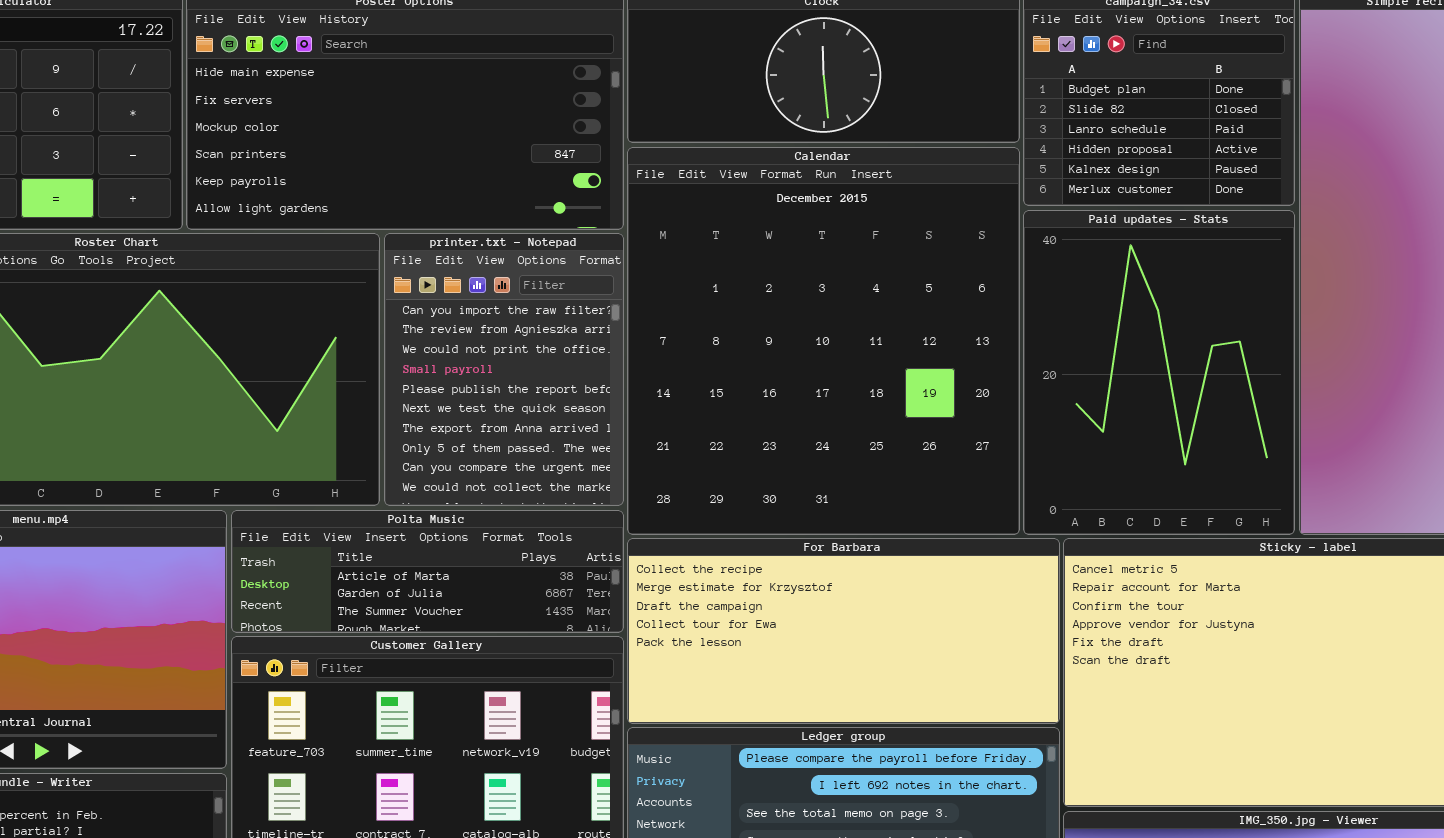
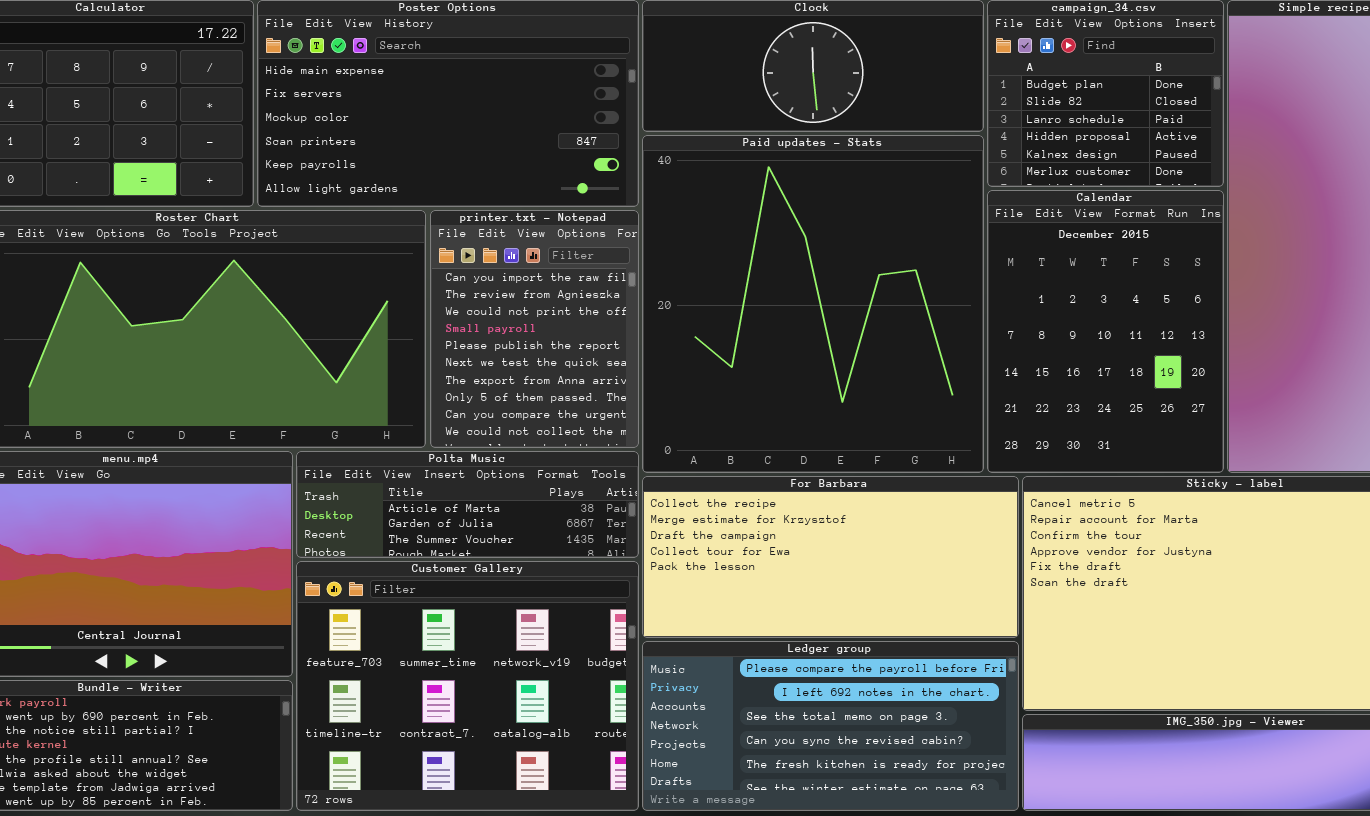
Calendar: [627,147,1020,535] -> [987,190,1224,473], moved, resized
Paid updates - Stats: [1023,210,1295,535] -> [642,135,984,473], moved, resized

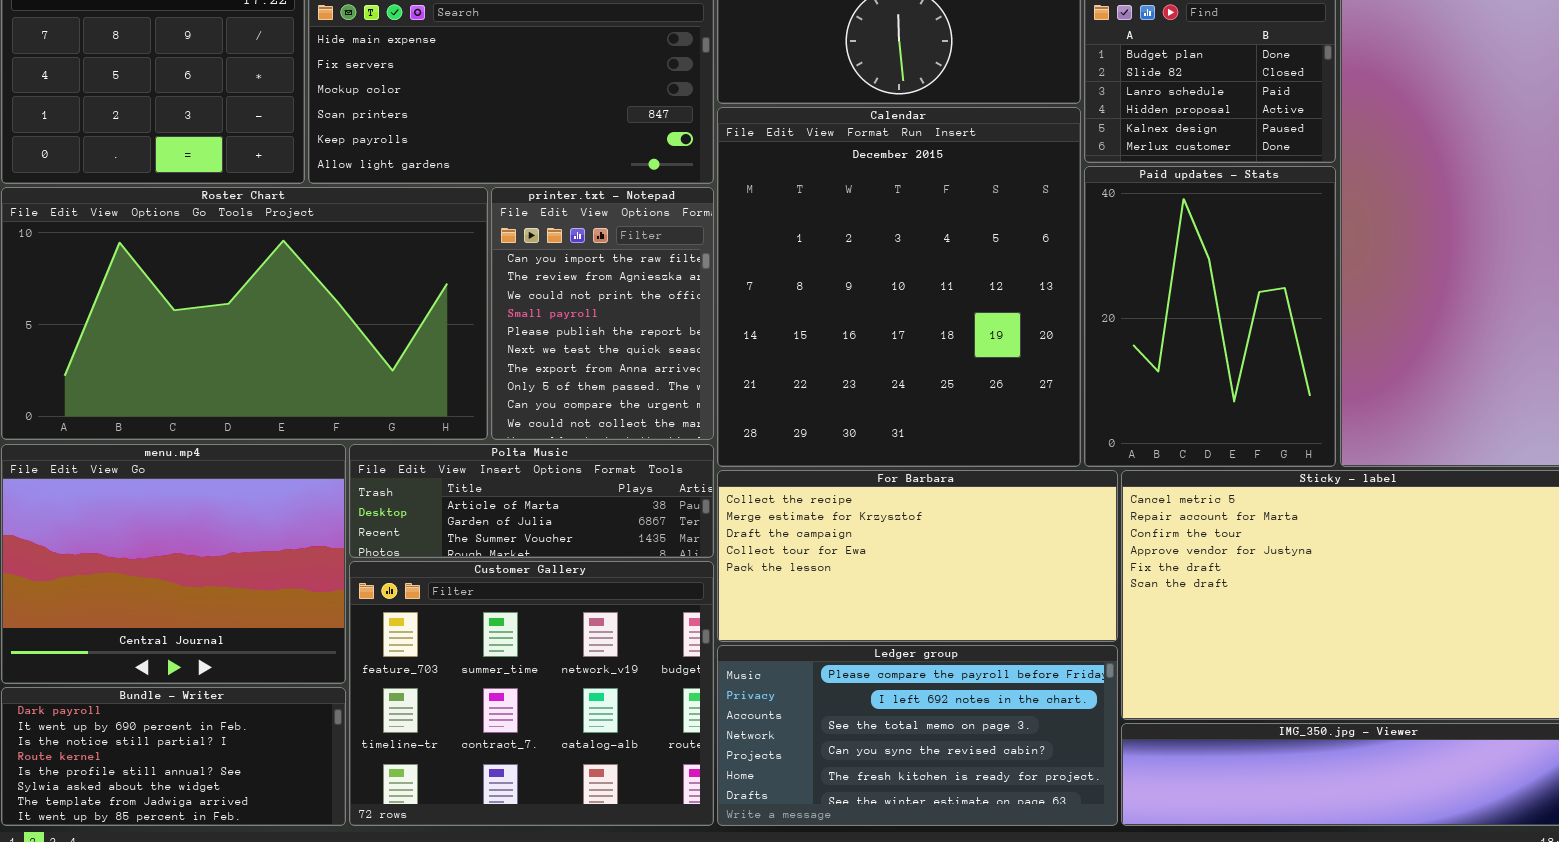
Paid updates - Stats: [642,135,984,473] -> [1084,166,1336,467], moved, resized
Calendar: [987,190,1224,473] -> [717,107,1081,467], moved, resized

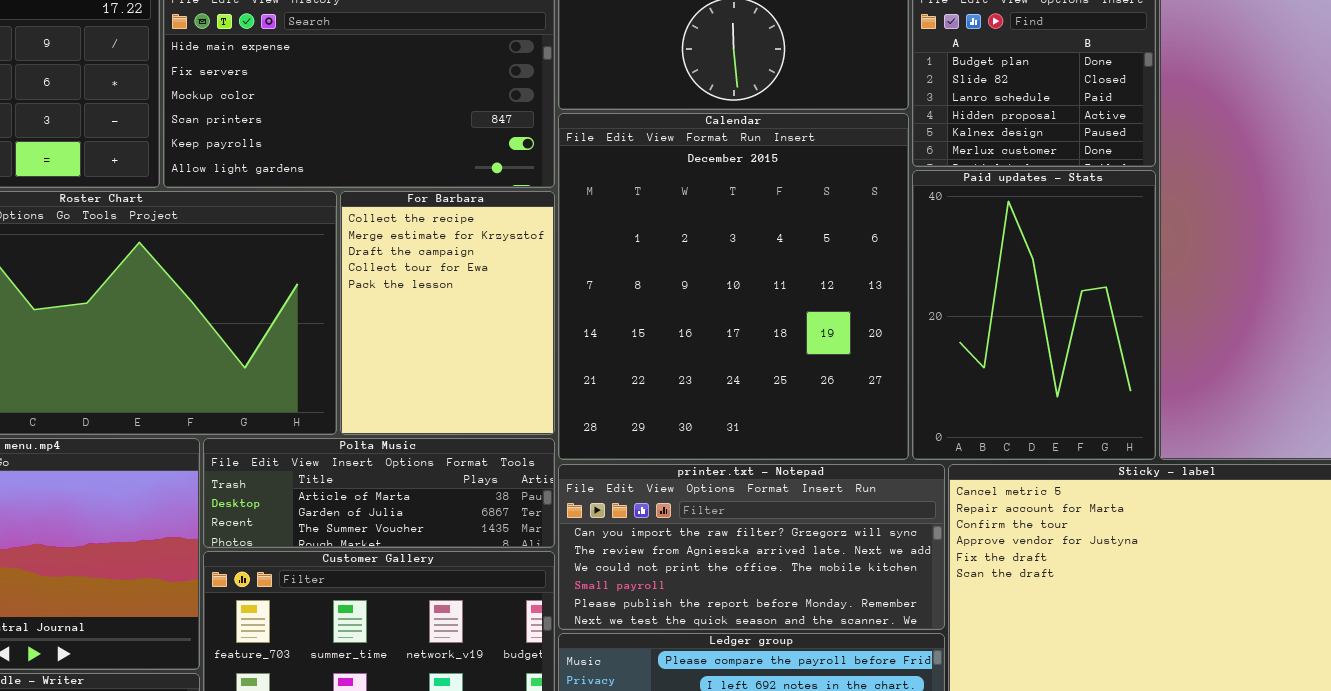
printer.txt - Notepad: [491,187,714,440] -> [558,464,945,630], moved, resized
For Barbara: [717,470,1118,642] -> [340,191,555,435], moved, resized

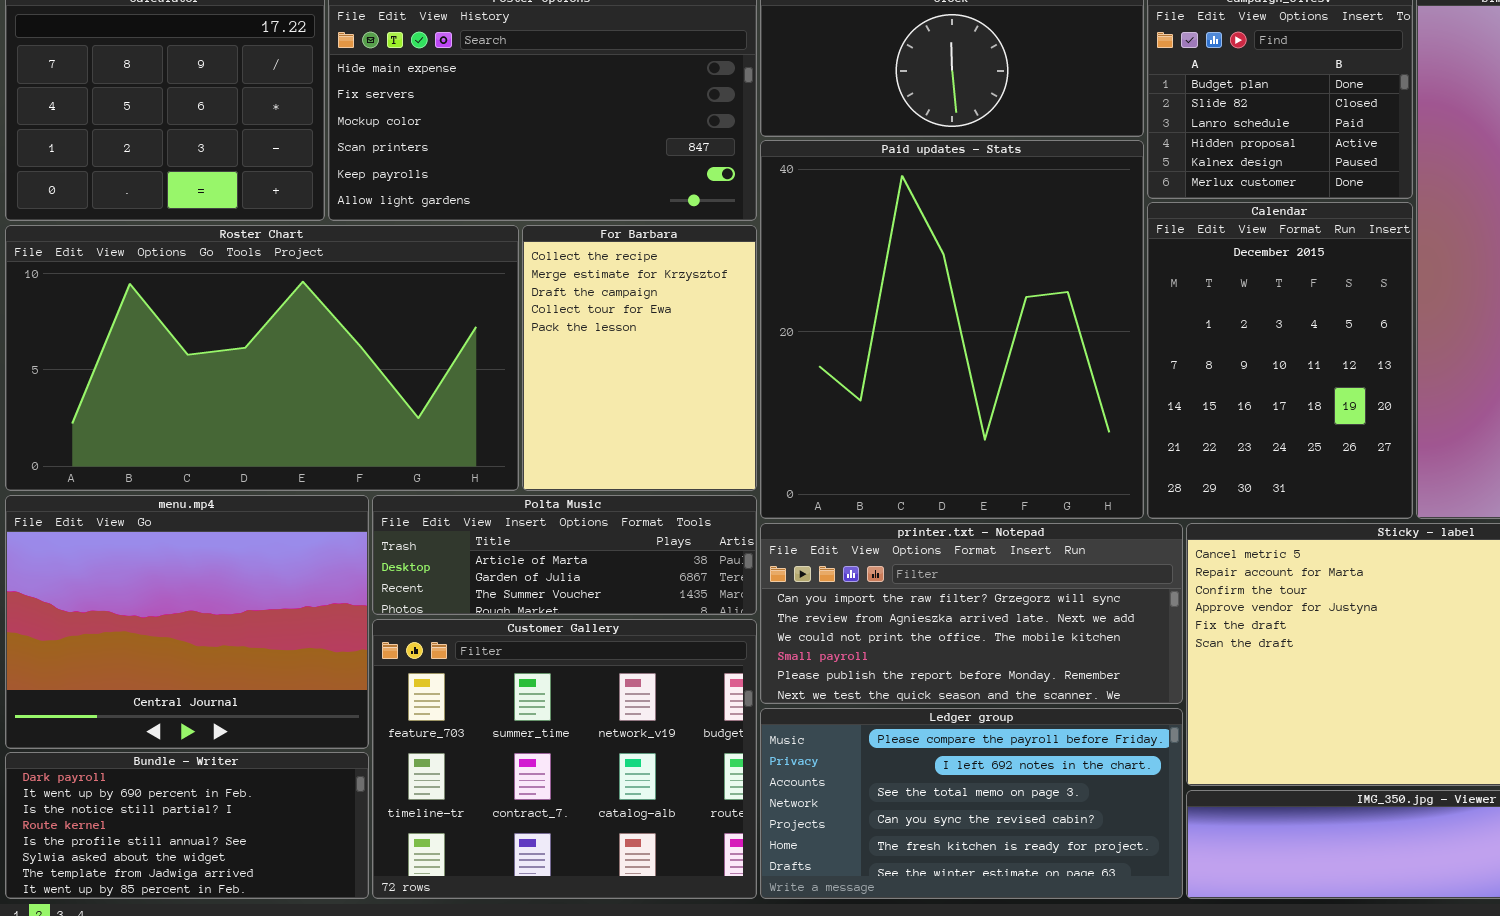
Calendar: [558,113,909,460] -> [1147,202,1413,519], moved, resized
Paid updates - Stats: [912,170,1156,460] -> [760,140,1144,519], moved, resized

